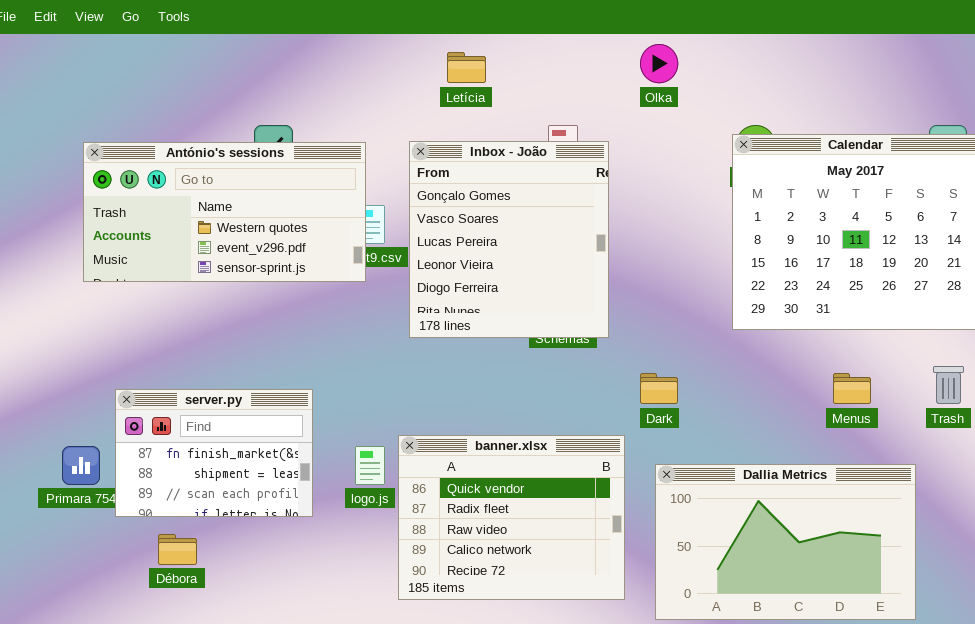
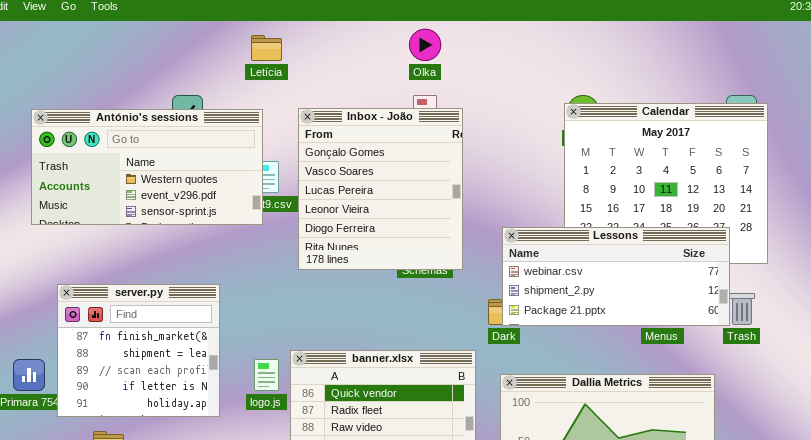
Olka: [640,44,678,83] -> [409,29,441,61], moved
Letícia: [447,52,486,83] -> [251,35,282,61], moved
Lessons: none -> [502,227,730,326], opened
server.py: [115,389,313,517] -> [57,284,220,417], resized

